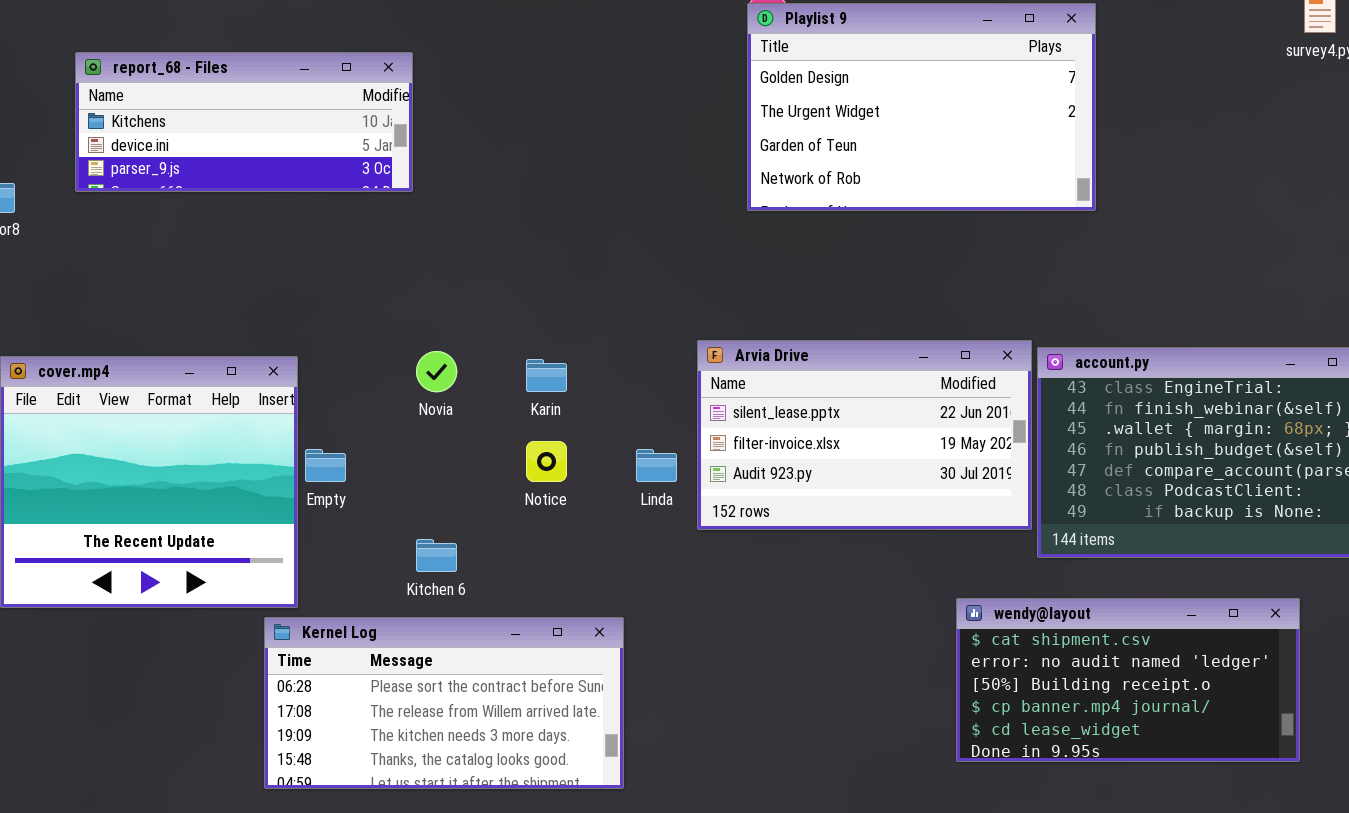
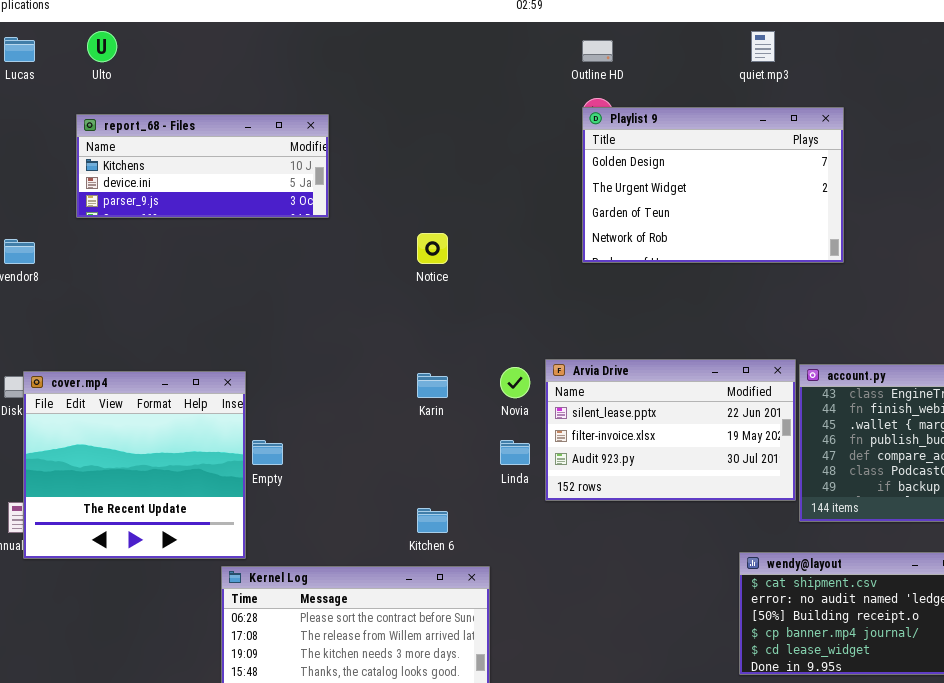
report_68 - Files: [75,52,413,192] -> [76,114,329,218], moved
Novia: [416,351,457,392] -> [500,367,530,398], moved
Notice: [526,441,567,482] -> [417,233,448,264], moved
Kitchen 6: [416,539,457,572] -> [417,508,448,533], moved

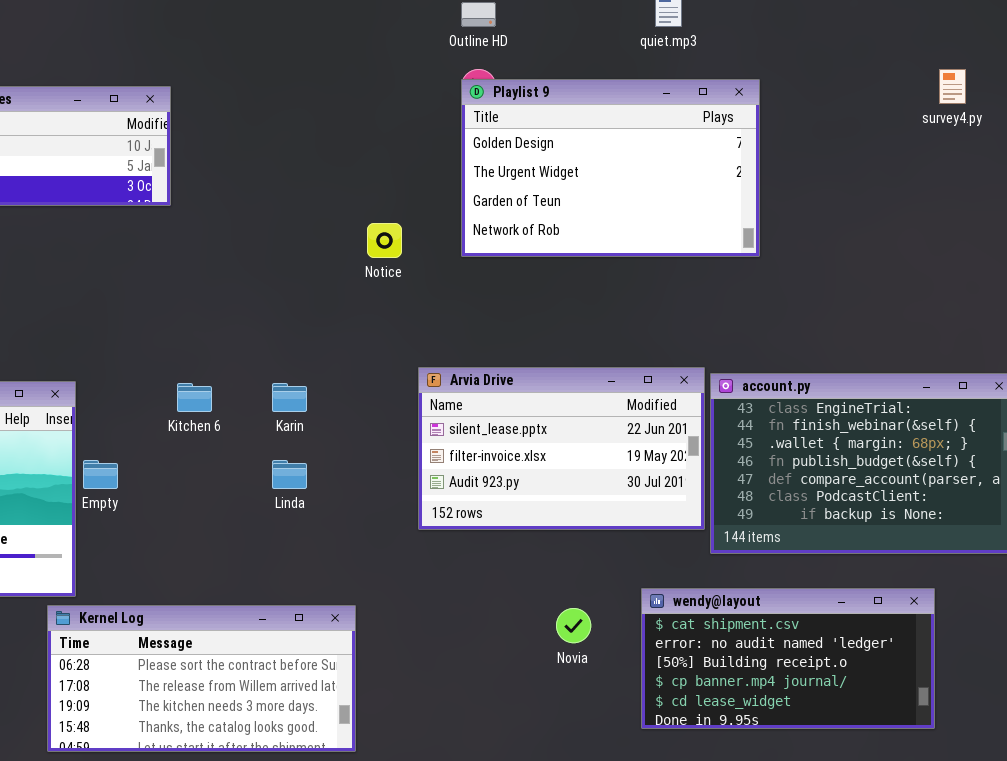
Notice: [417,233,448,264] -> [367,223,402,258], moved
Novia: [500,367,530,398] -> [556,608,591,643], moved
Linda: [500,440,530,465] -> [272,460,307,489], moved
Kitchen 6: [417,508,448,533] -> [177,383,212,412], moved

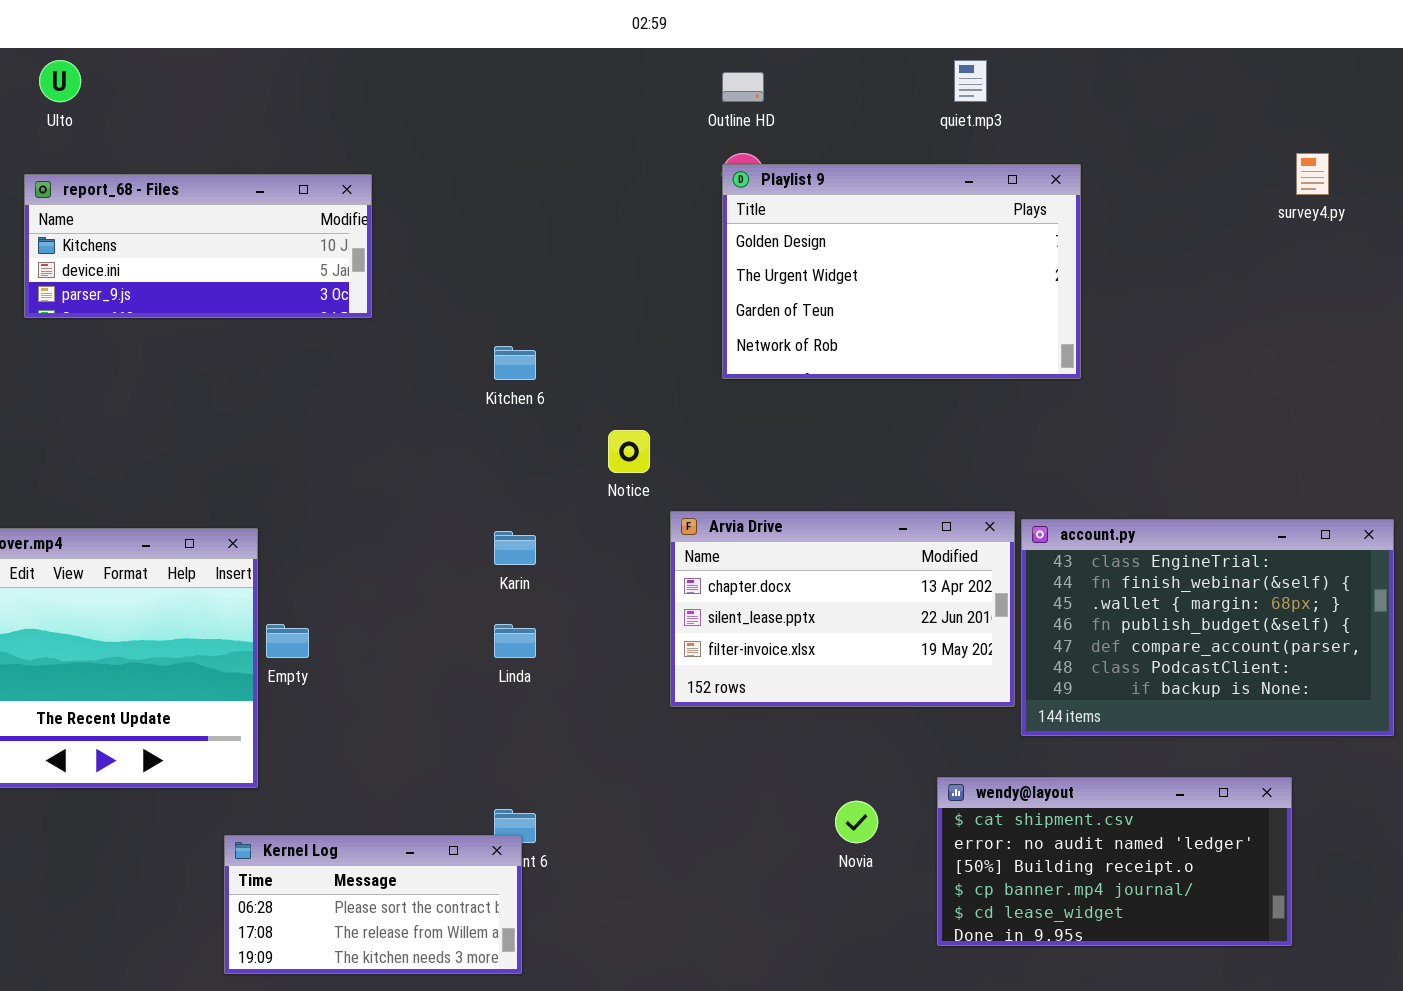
Notice: [367,223,402,258] -> [608,430,650,473], moved
Arvia Drive: [418,367,705,530] -> [670,511,1015,707], scrolled up 1 row
Kitchen 6: [177,383,212,412] -> [494,346,536,380], moved
Kernel Log: [47,605,356,752] -> [224,835,522,974], resized

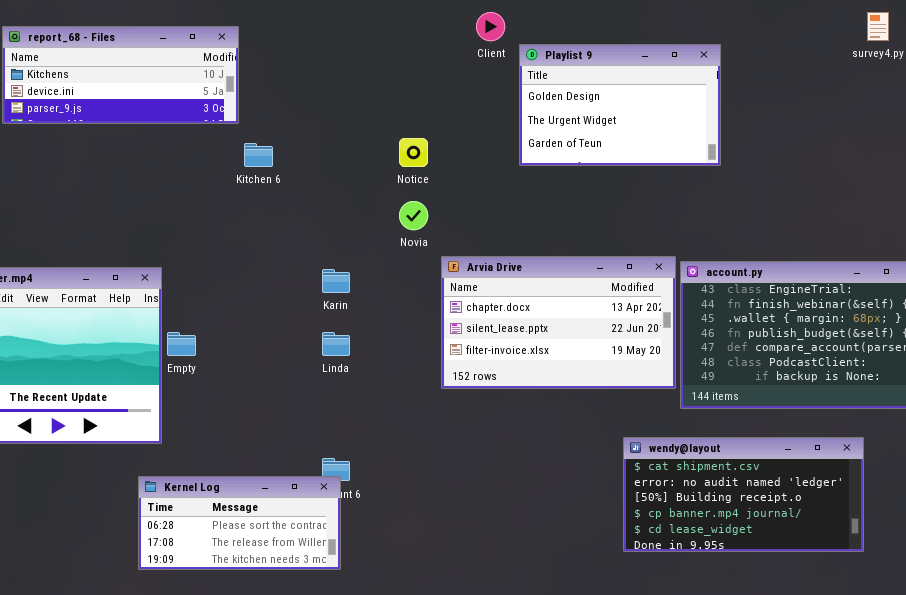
Playlist 9: [722,164,1081,379] -> [519,44,721,166], resized
Kitchen 6: [494,346,536,380] -> [244,143,273,167], moved
Notice: [608,430,650,473] -> [399,138,428,167], moved
Novia: [835,801,878,843] -> [399,201,428,230], moved

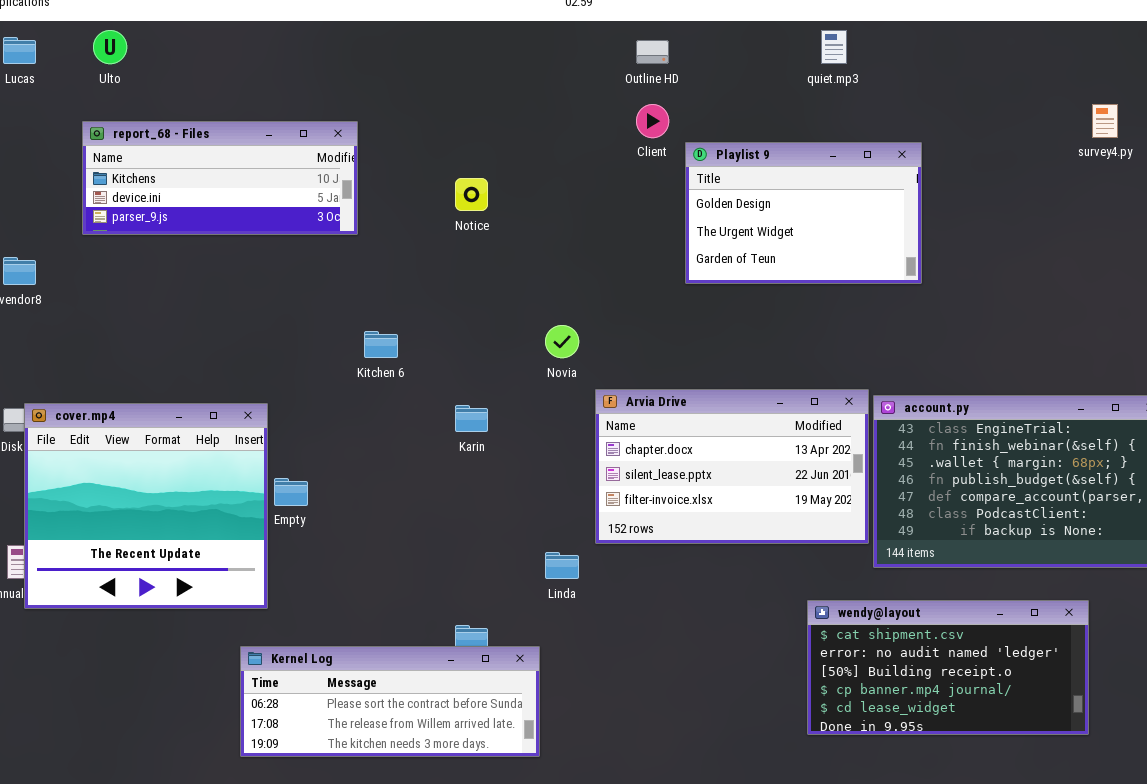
Notice: [399,138,428,167] -> [455,178,488,211], moved
Kitchen 6: [244,143,273,167] -> [364,331,398,358], moved
Linda: [322,332,350,356] -> [545,552,579,579], moved
Kernel Log: [138,476,341,570] -> [240,646,540,757], resized

